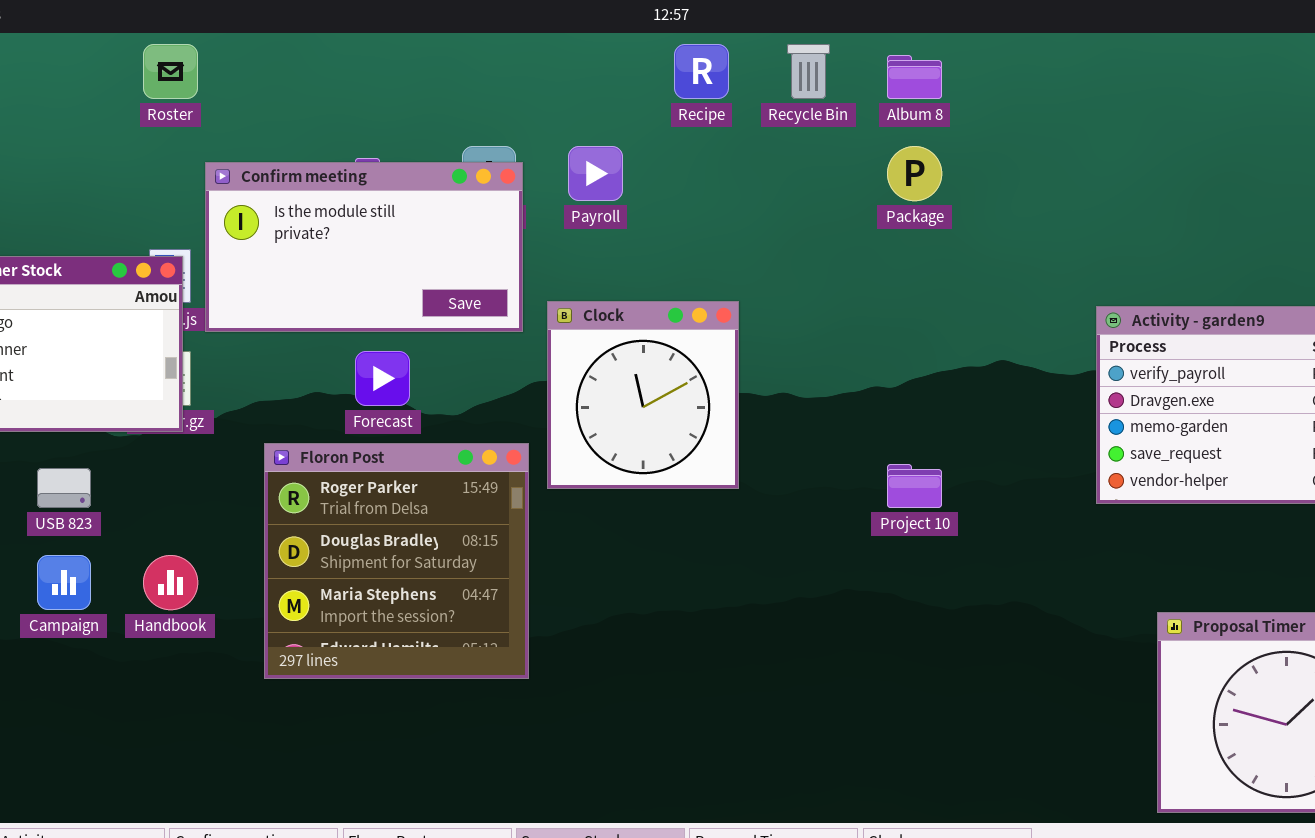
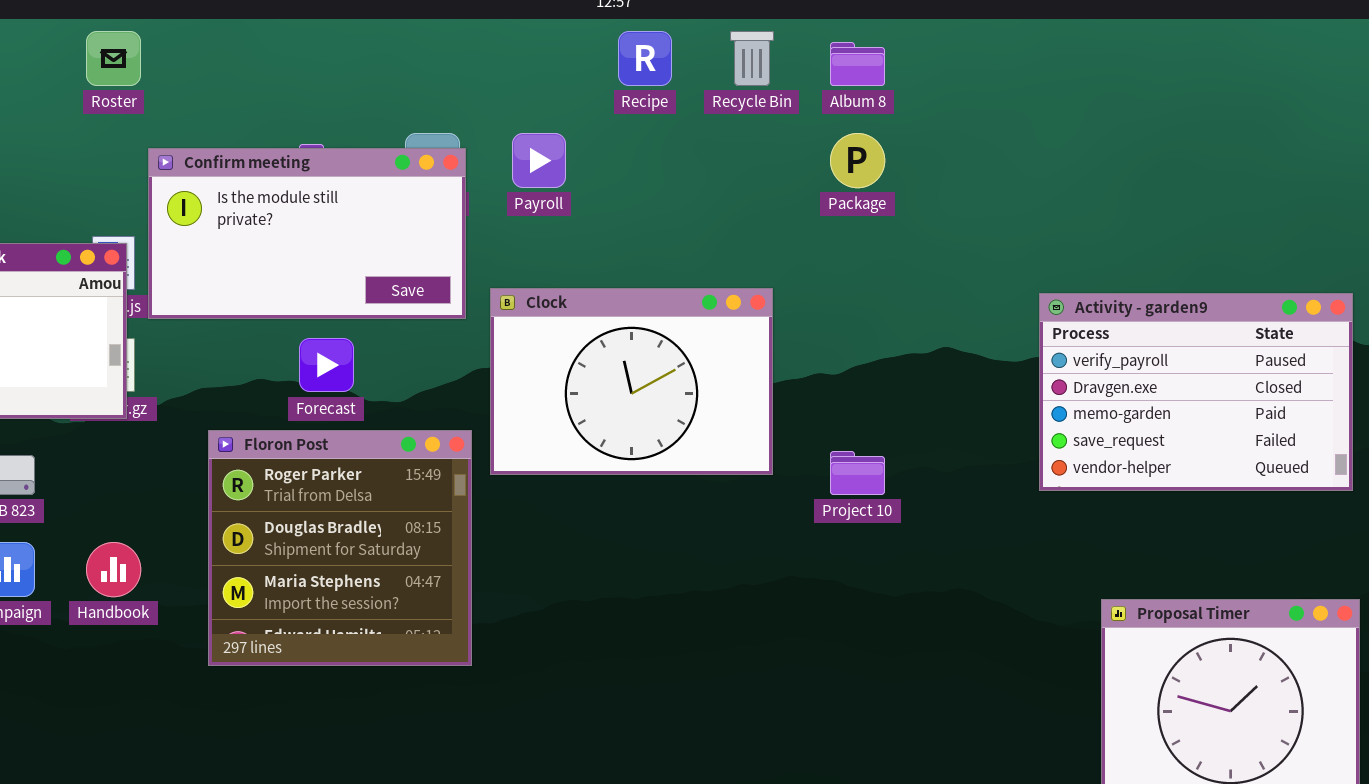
Clock: [547,301,739,489] -> [490,288,773,475], resized

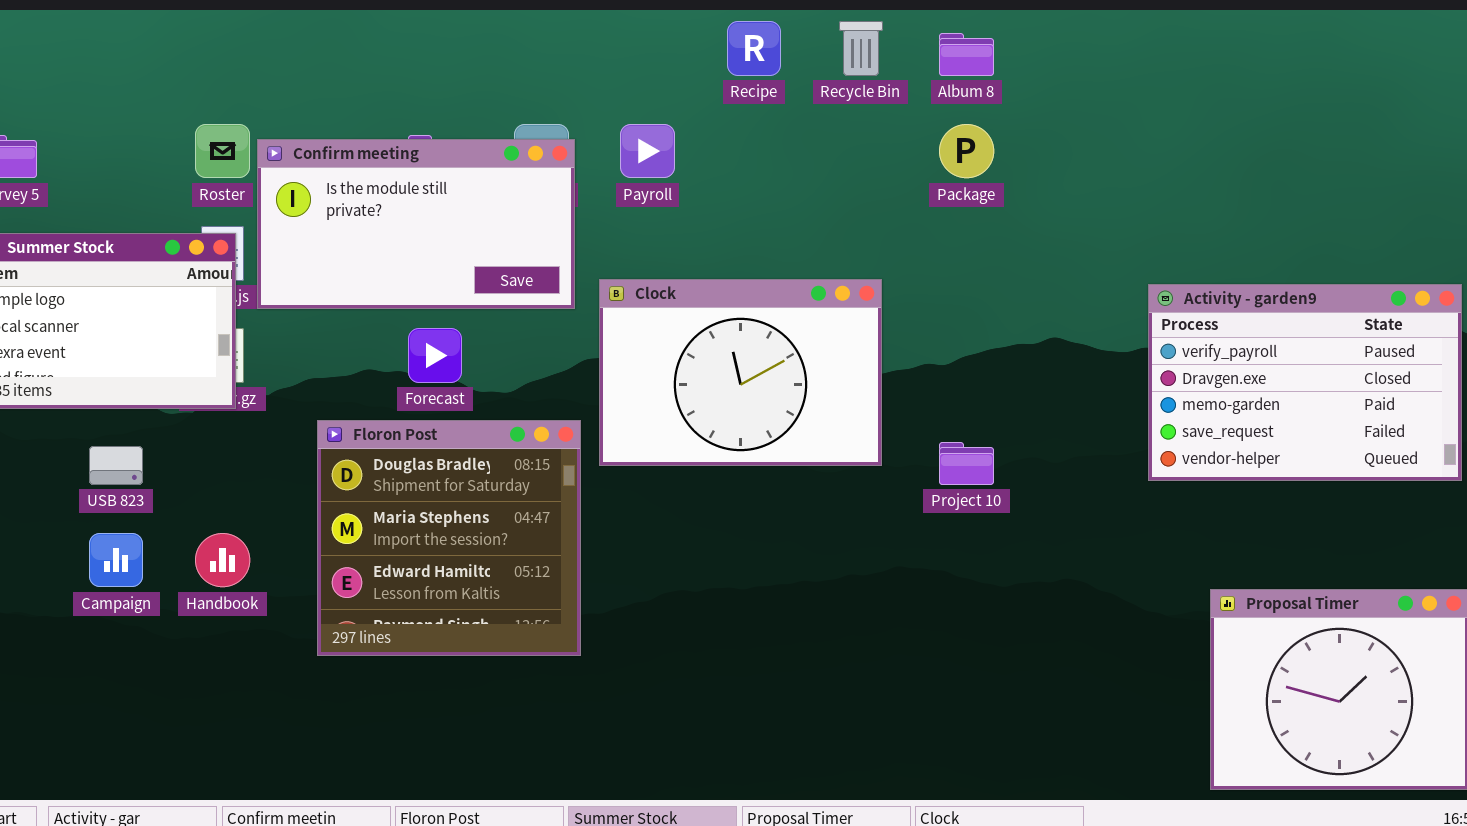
Roster: [86,31,141,86] -> [195,124,250,178], moved
Floron Post: [208,430,472,666] -> [317,420,581,656], scrolled down 1 row

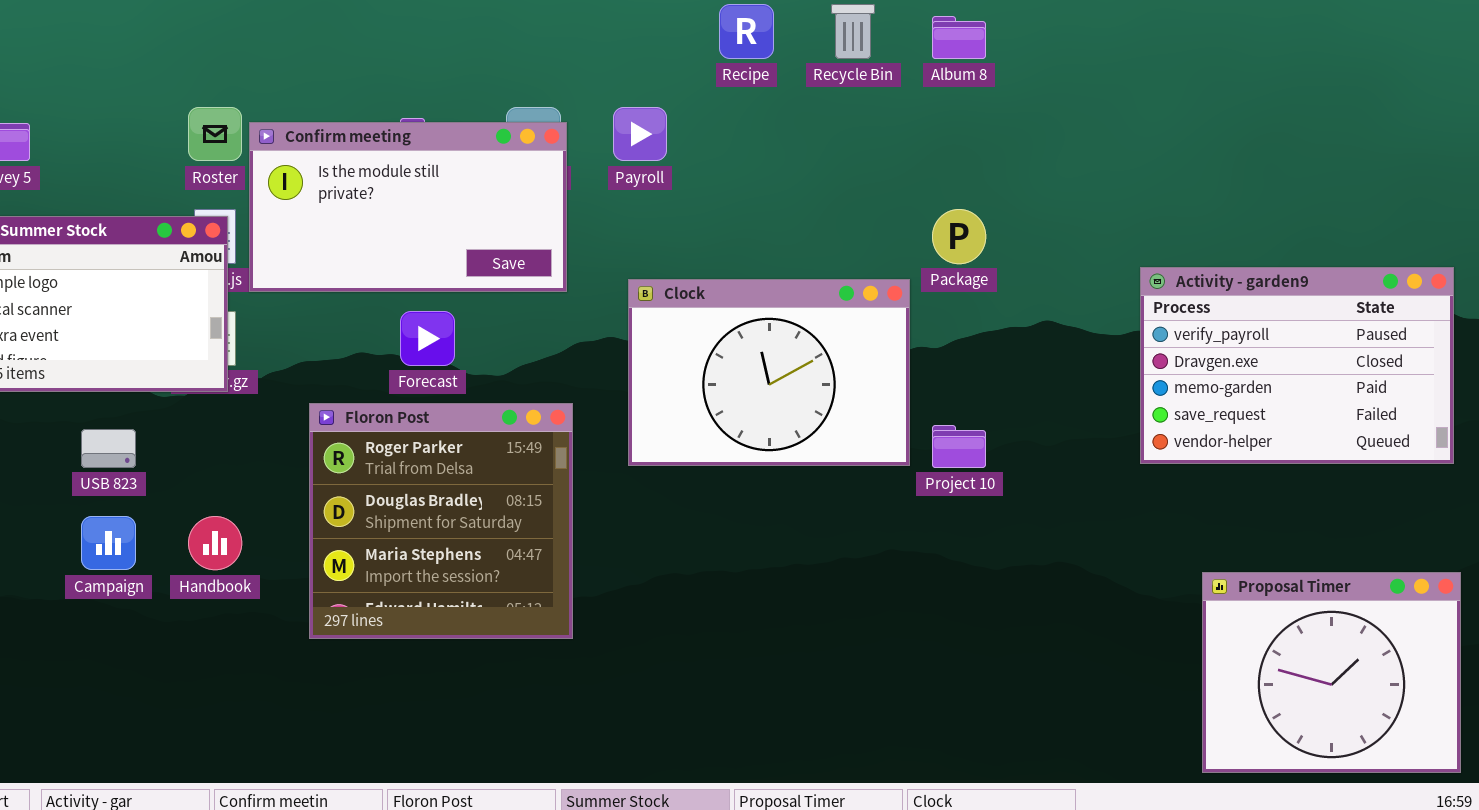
Package: [939,124,994,178] -> [932,209,986,264], moved
Clock: [599,279,882,466] -> [628,279,910,466], moved
Floron Post: [317,420,581,656] -> [309,403,573,639], scrolled up 1 row

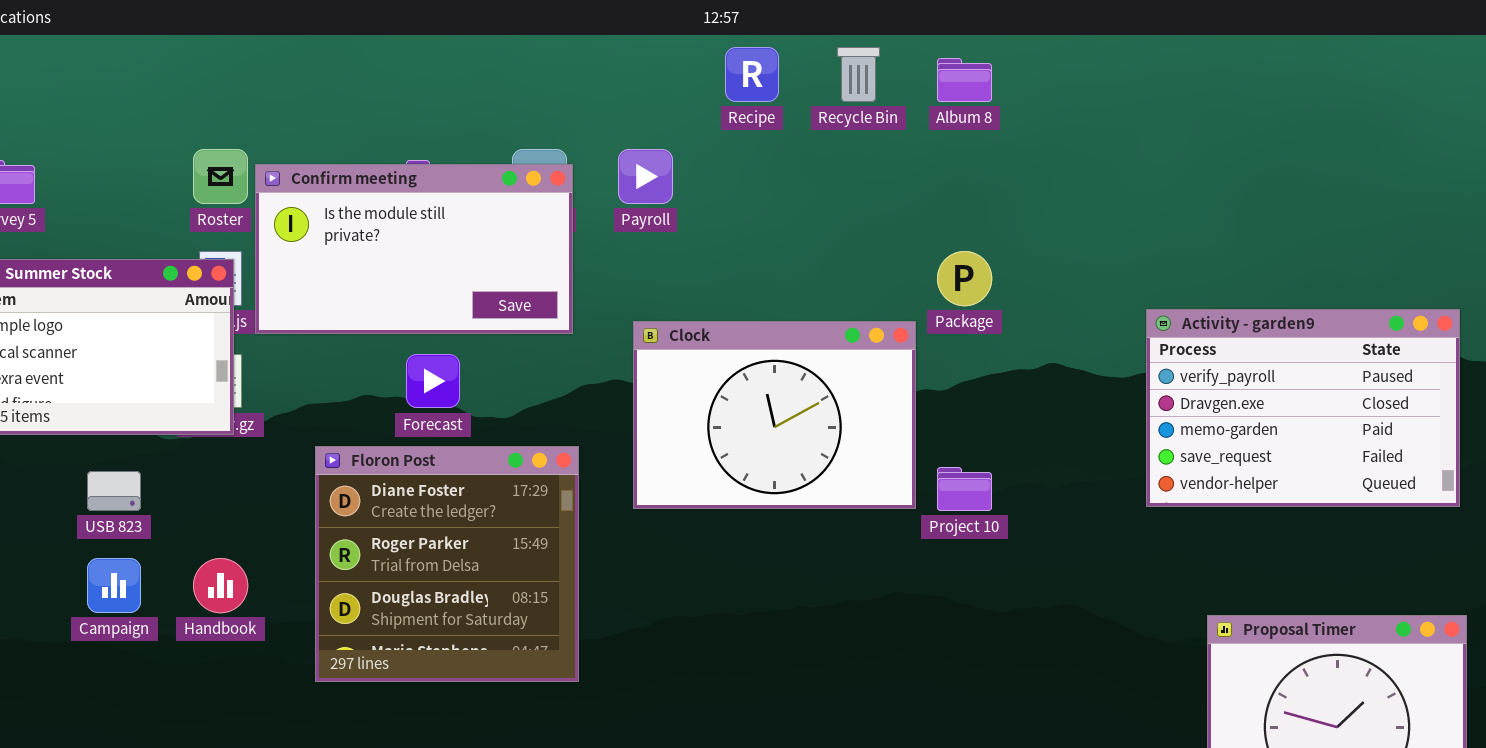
Floron Post: [309,403,573,639] -> [315,446,579,682], scrolled up 1 row

